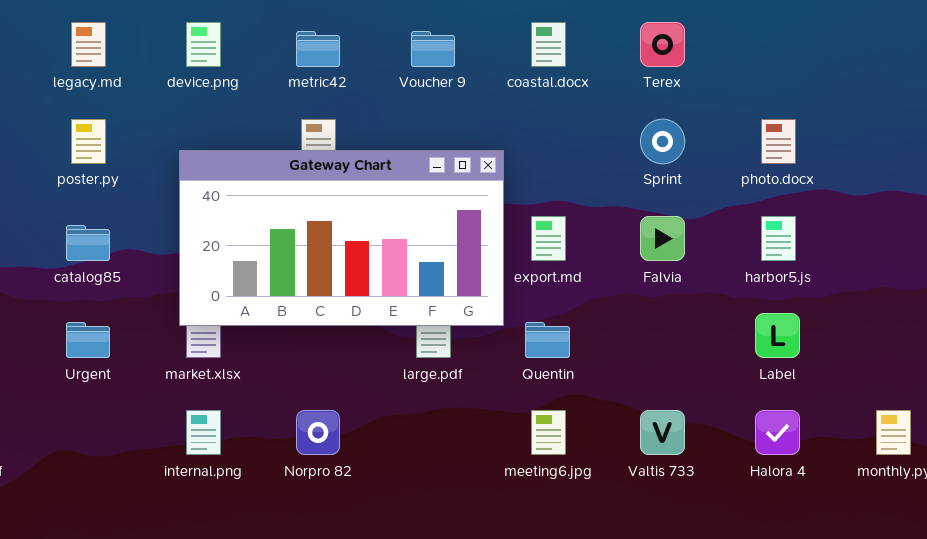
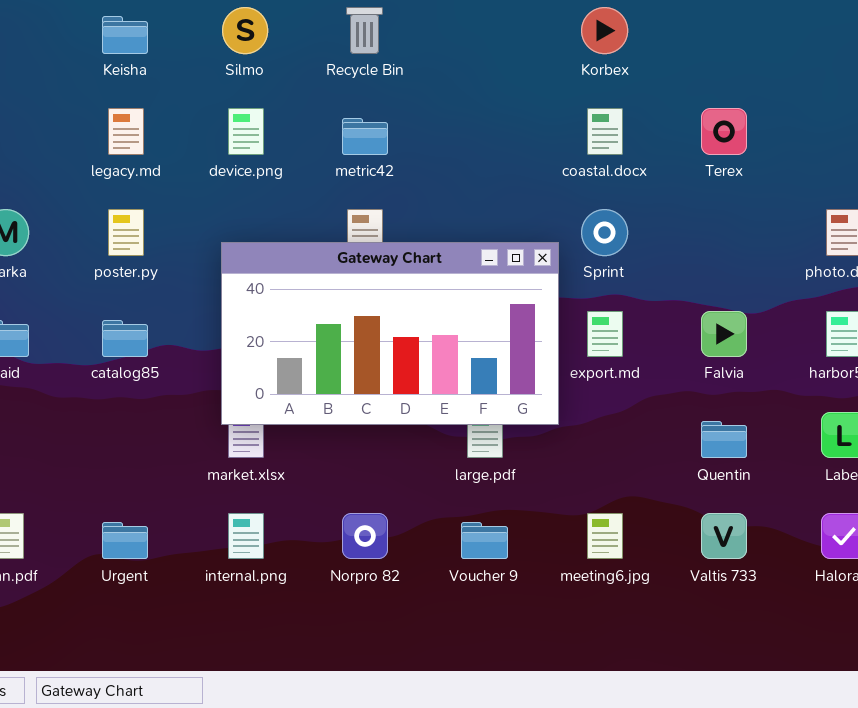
Voucher 9: [411,31,455,67] -> [461,522,508,559], moved
Sprint: [640,119,685,164] -> [581,209,628,256], moved
Urgent: [66,322,110,358] -> [102,522,148,559], moved
Quentin: [525,322,570,358] -> [701,421,747,458], moved

